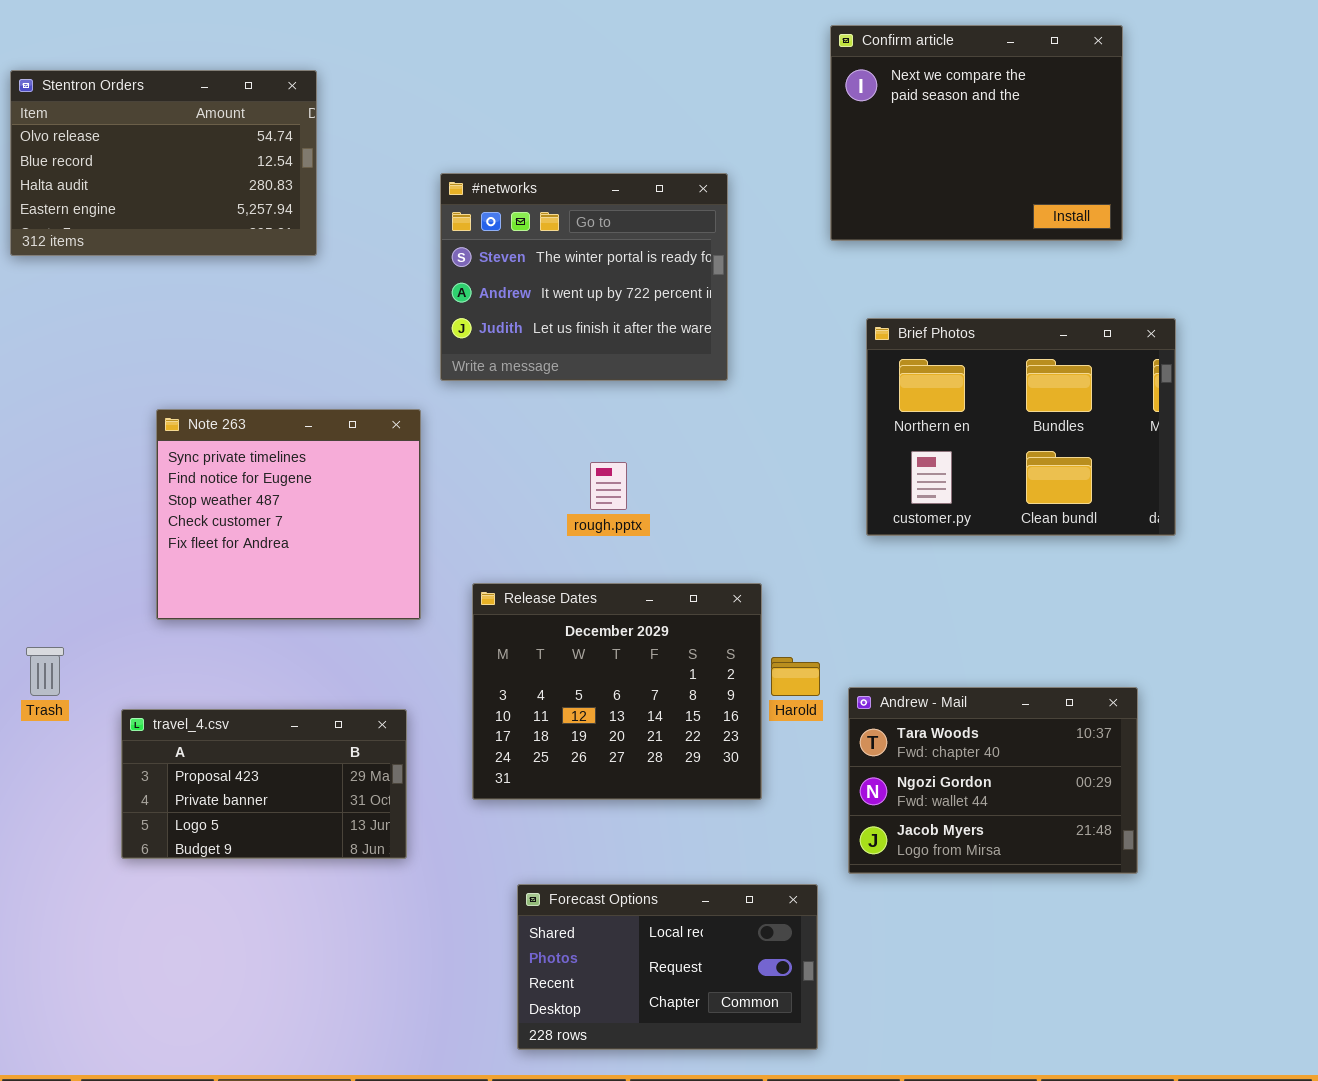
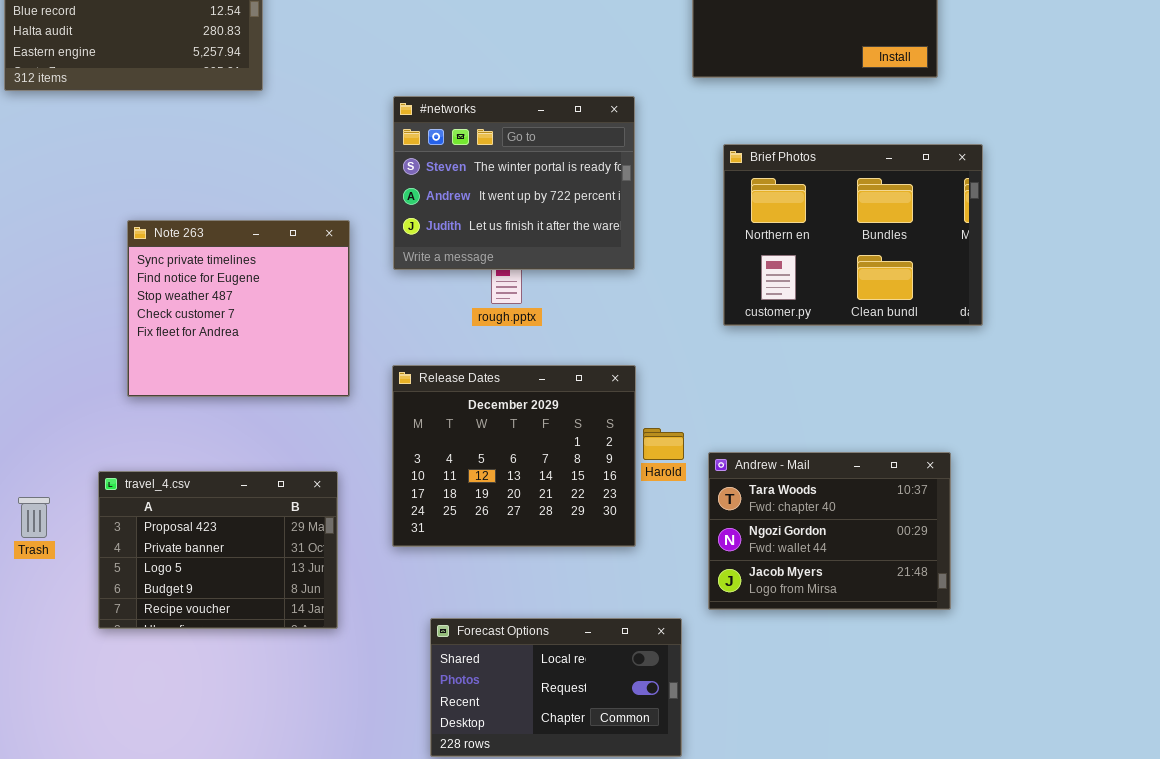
#networks: [440,173,728,381] -> [393,96,635,270], moved
Trash: [26,647,64,696] -> [18,497,50,538], moved
travel_4.csv: [121,709,407,859] -> [98,471,338,629], resized

